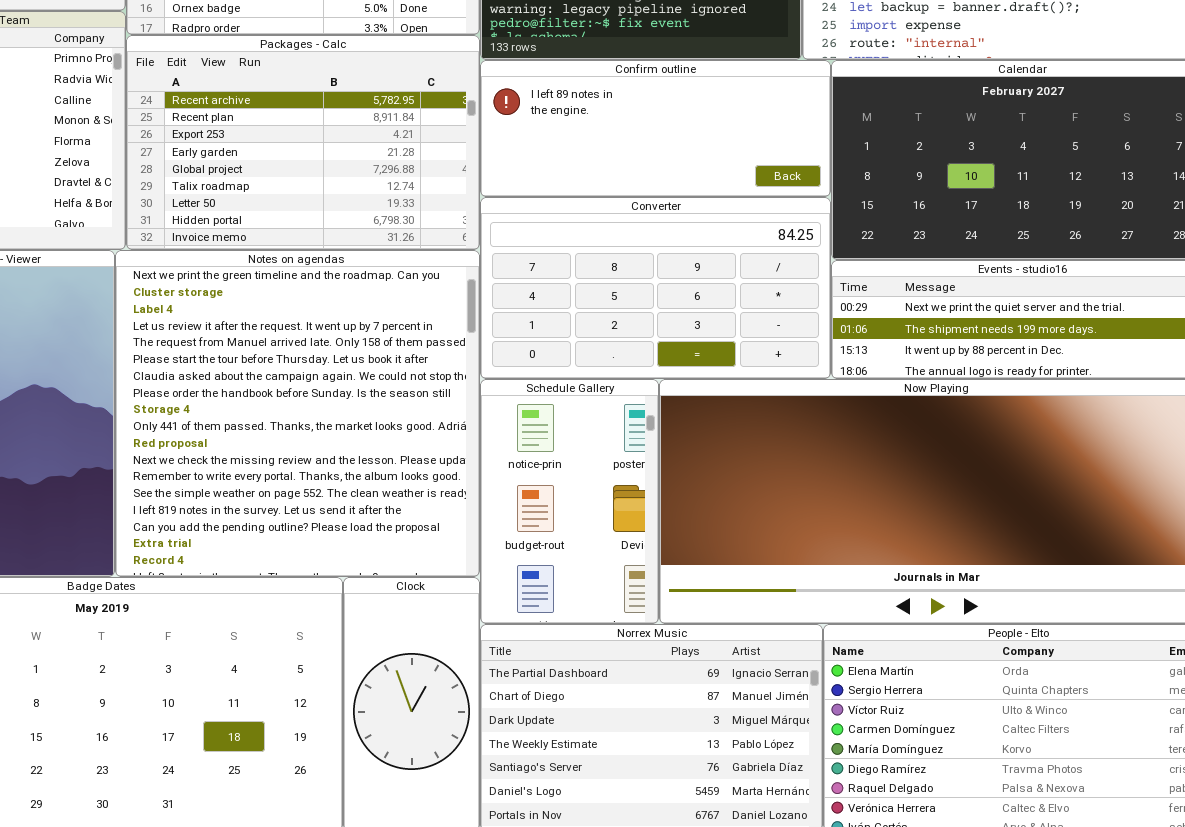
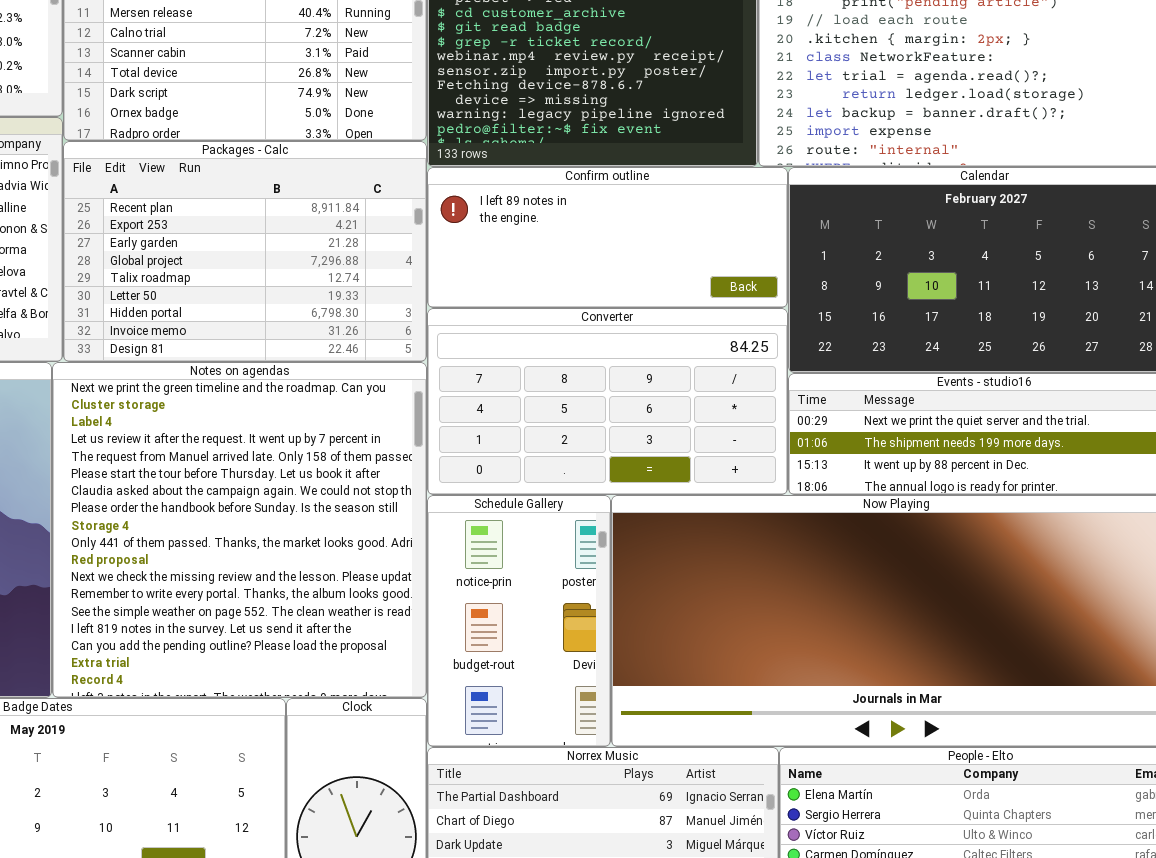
Packages - Calc: [126,35,480,250] -> [63,141,427,362], scrolled down 1 row

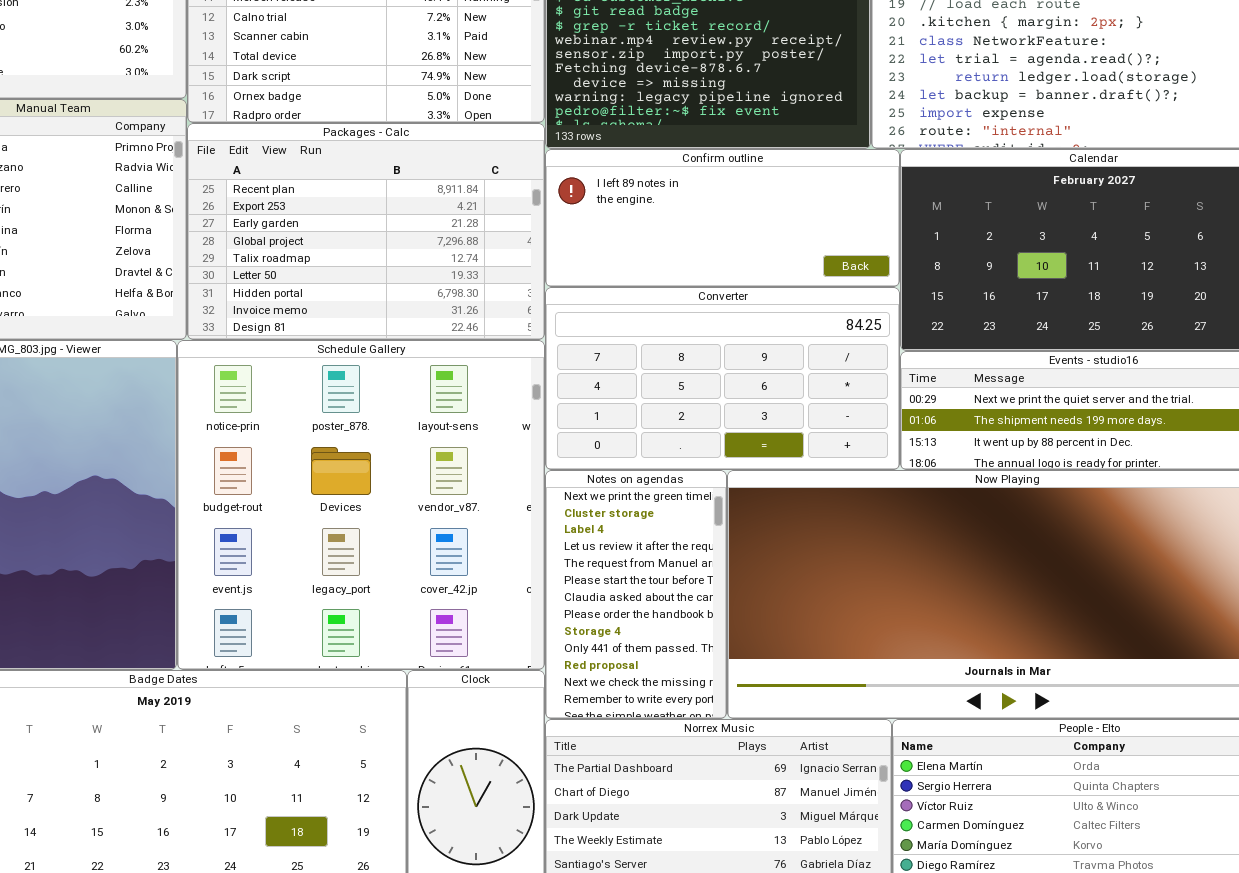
Notes on agendas: [52,362,427,698] -> [545,470,727,719], moved, resized
Schedule Gallery: [427,495,611,747] -> [177,340,545,670], moved, resized

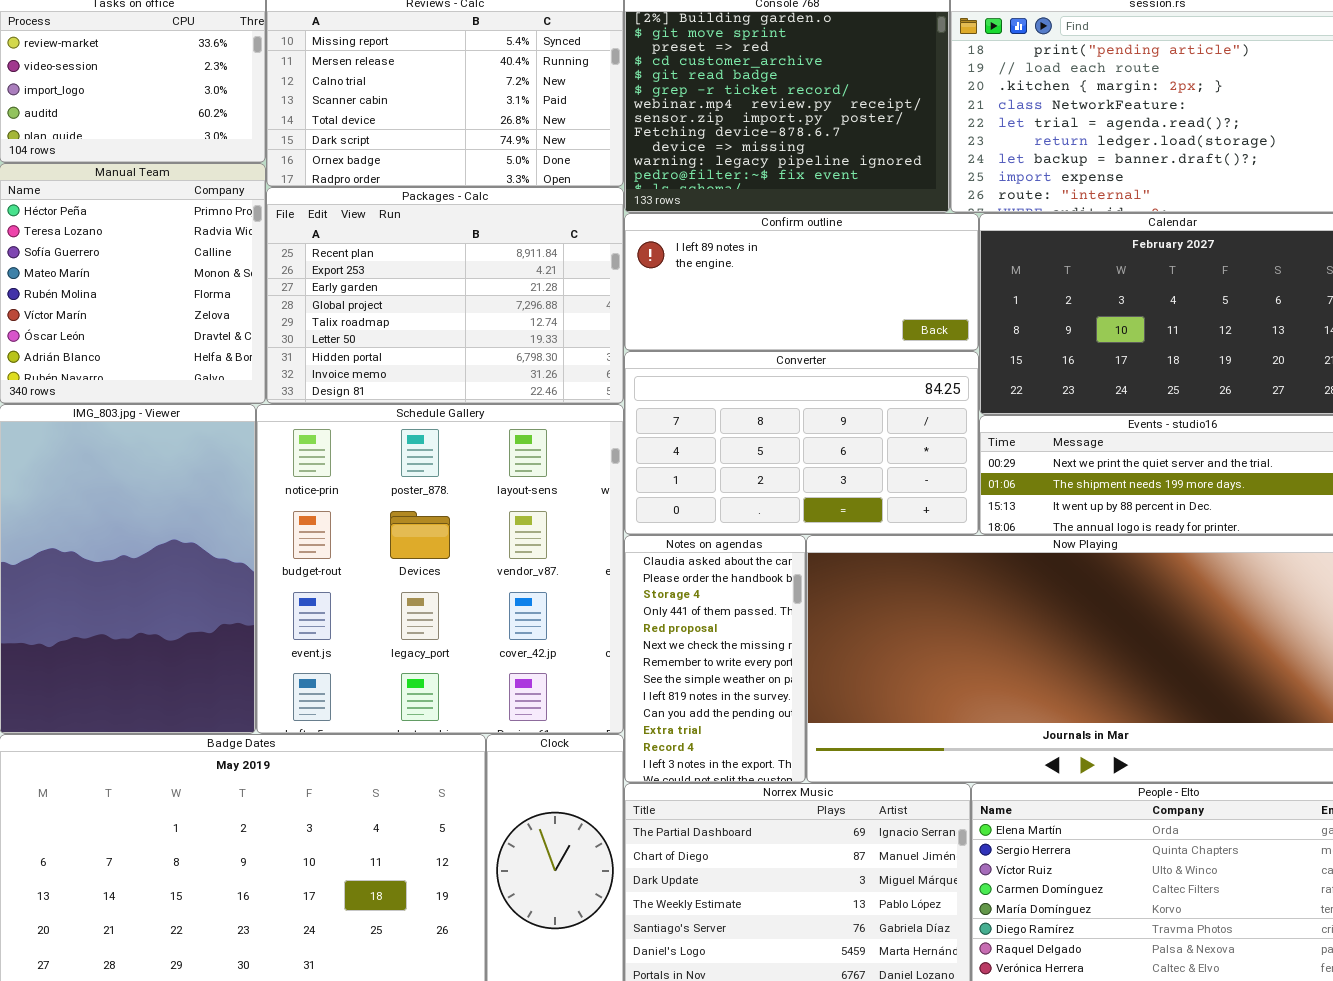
Notes on agendas: [545,470,727,719] -> [624,535,806,783], scrolled down 6 rows

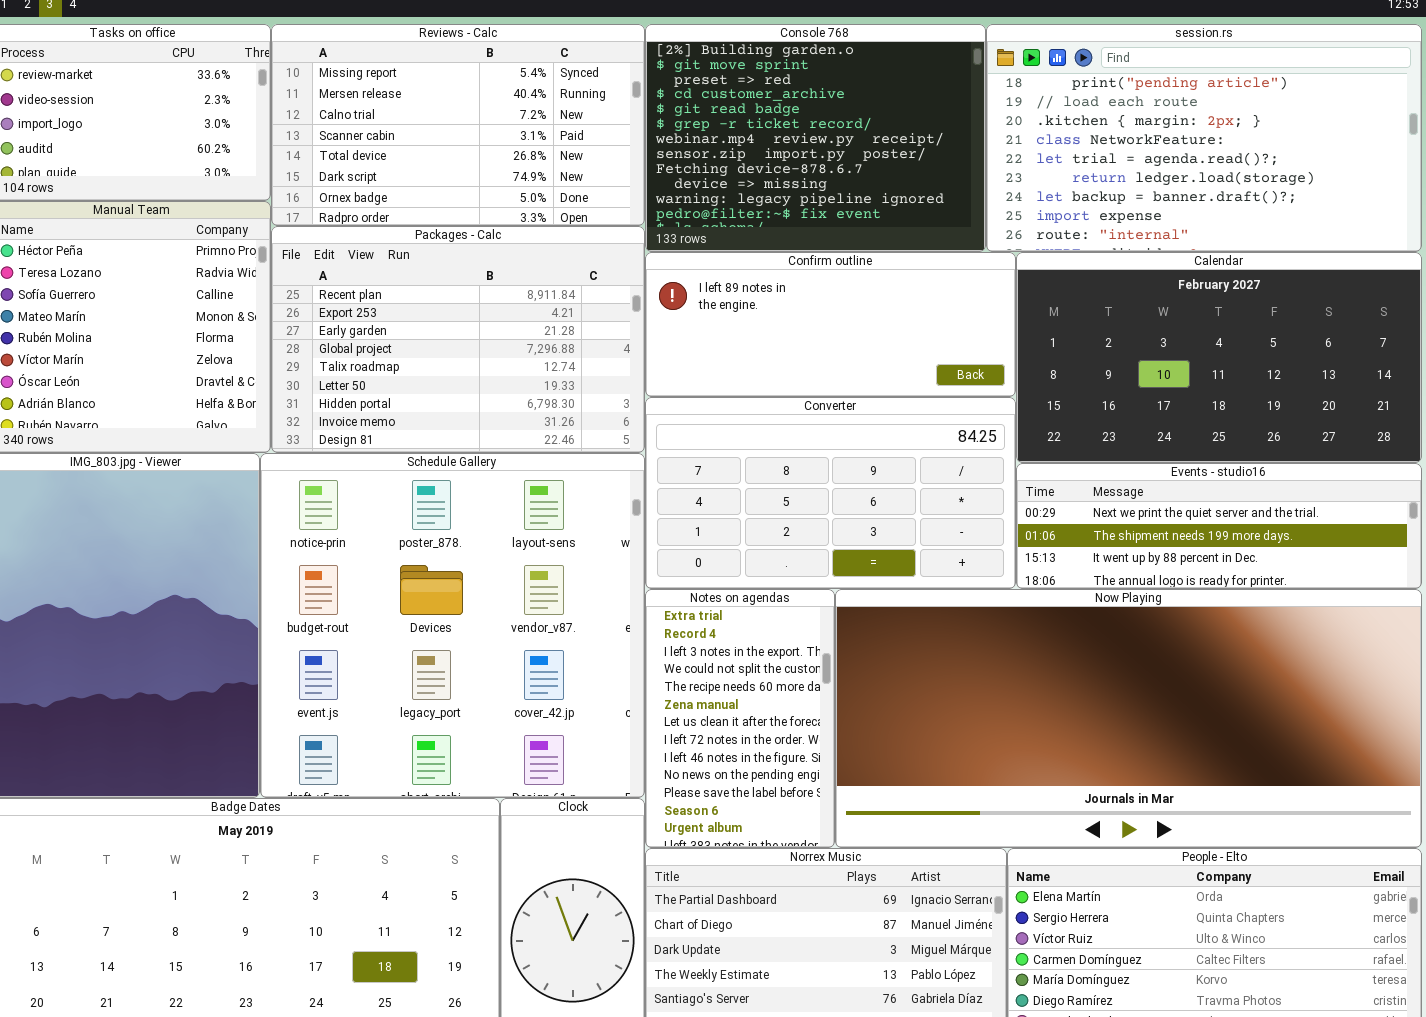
Notes on agendas: [624,535,806,783] -> [645,589,835,848], scrolled down 10 rows

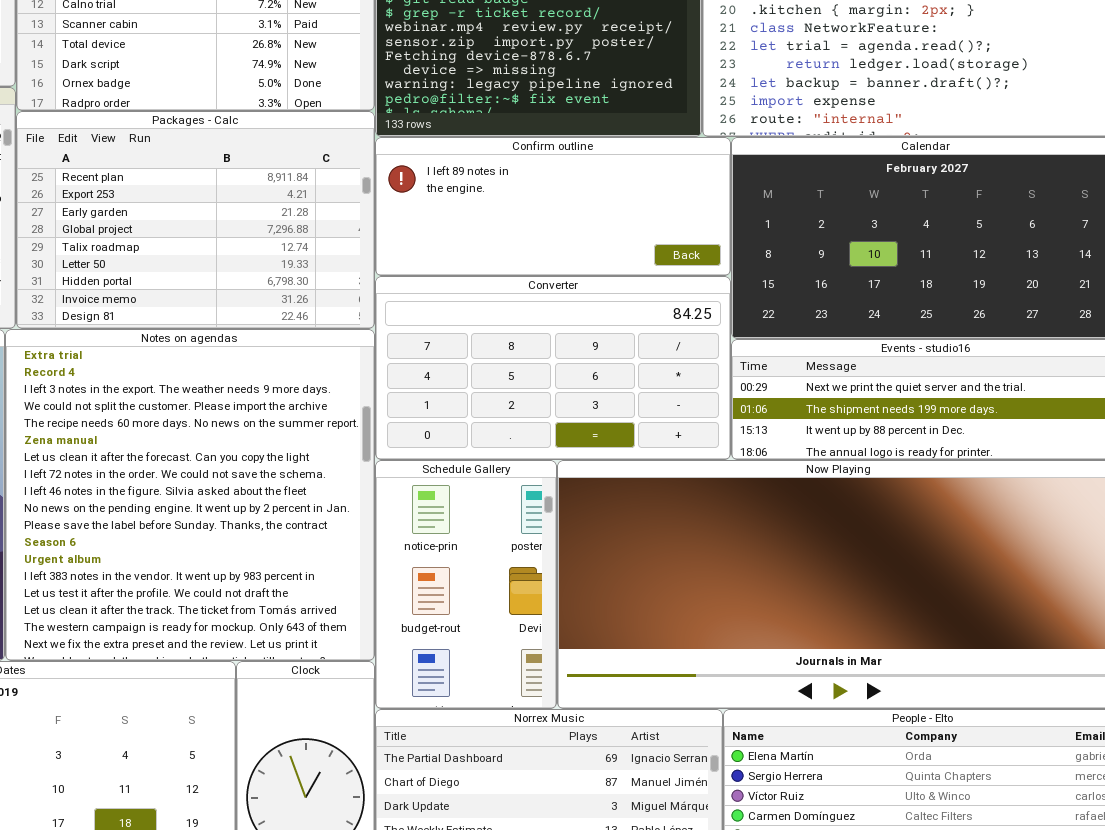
Schedule Gallery: [260,453,645,798] -> [375,460,557,709], moved, resized
Notes on agendas: [645,589,835,848] -> [5,329,375,661], moved, resized

